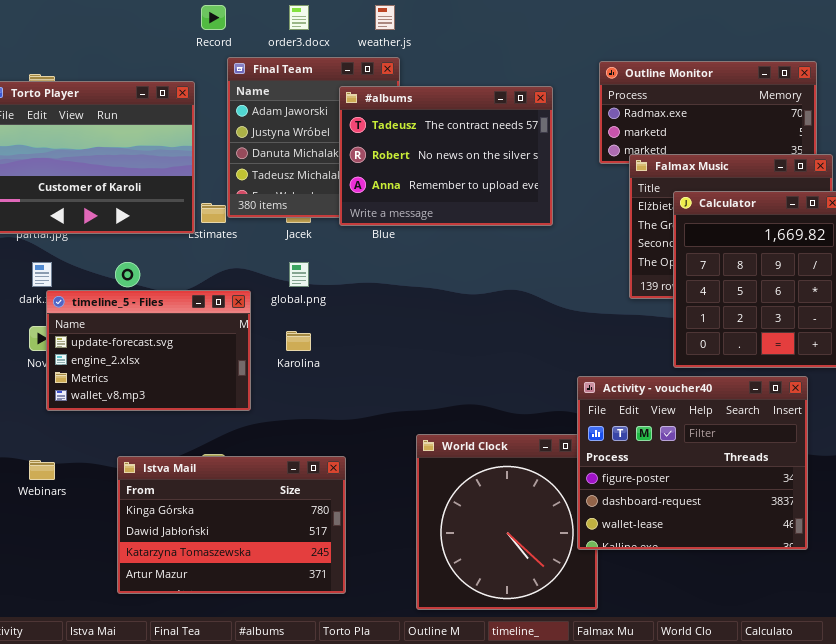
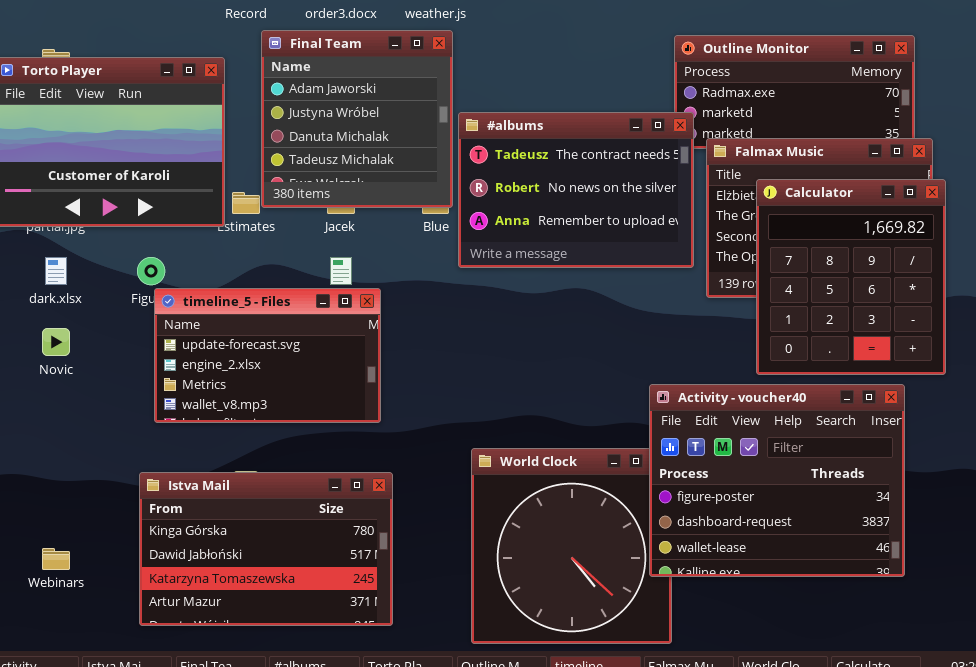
#albums: [339,86,553,226] -> [458,112,694,268], moved
timeline_5 - Files: [46,290,251,411] -> [154,288,381,423], moved
Webinars: [29,460,55,480] -> [42,548,70,570], moved

